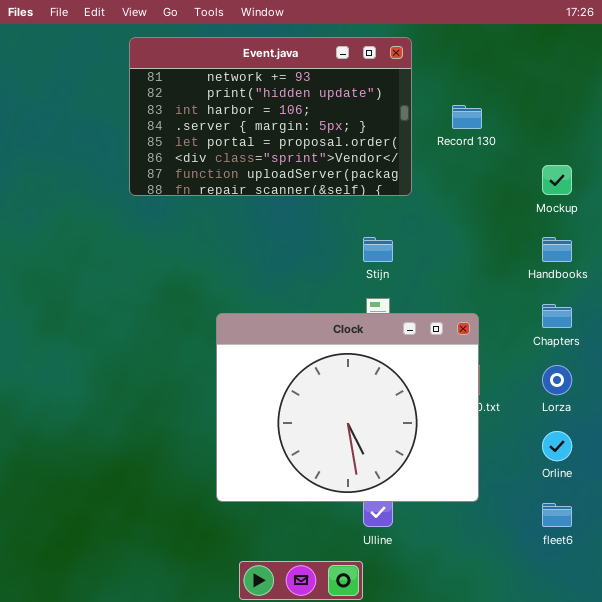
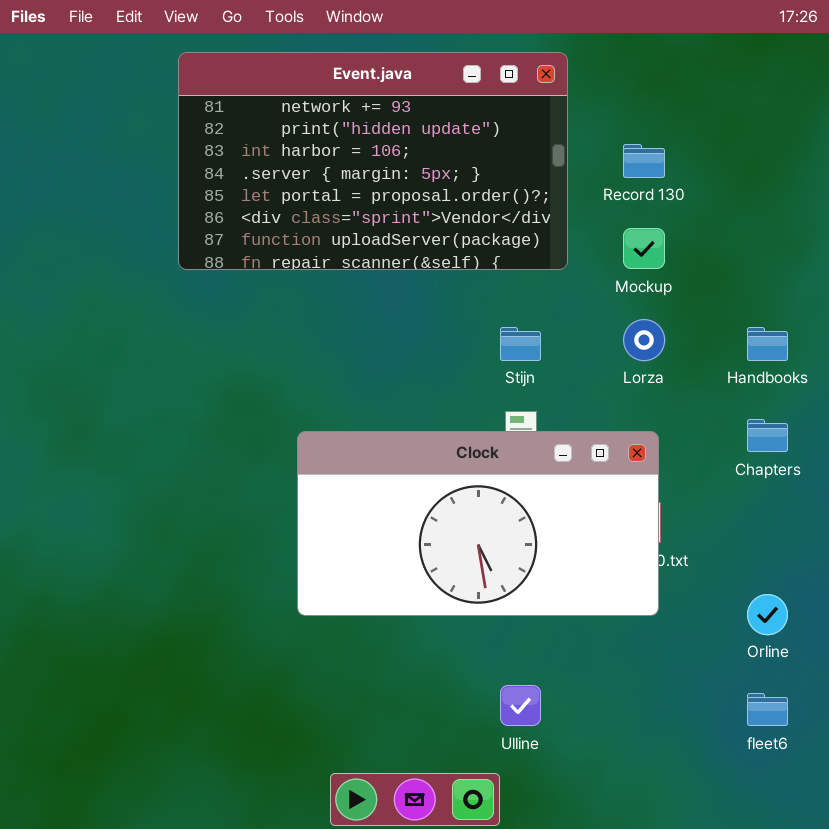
Mockup: [542,165,572,195] -> [623,228,665,269], moved
Clock: [216,313,479,502] -> [297,431,659,616], resized
Lorza: [542,365,572,395] -> [623,319,665,361], moved

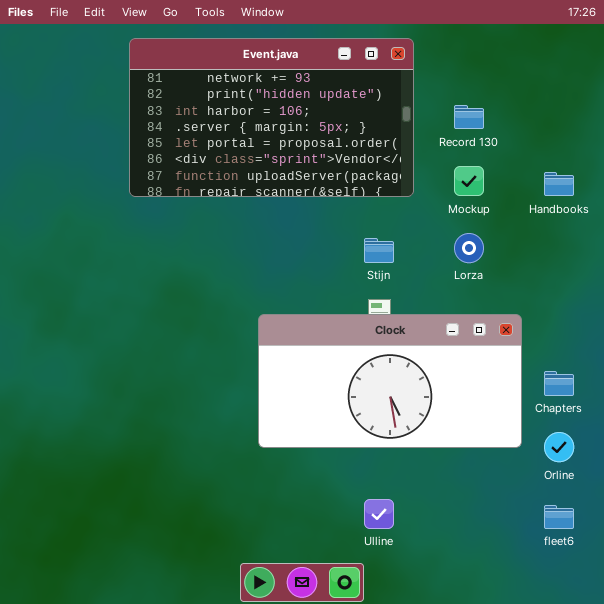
Handbooks: [747,327,788,361] -> [544,172,574,196], moved
Chapters: [747,419,788,452] -> [544,371,574,396], moved
Clock: [297,431,659,616] -> [258,314,522,448], moved

